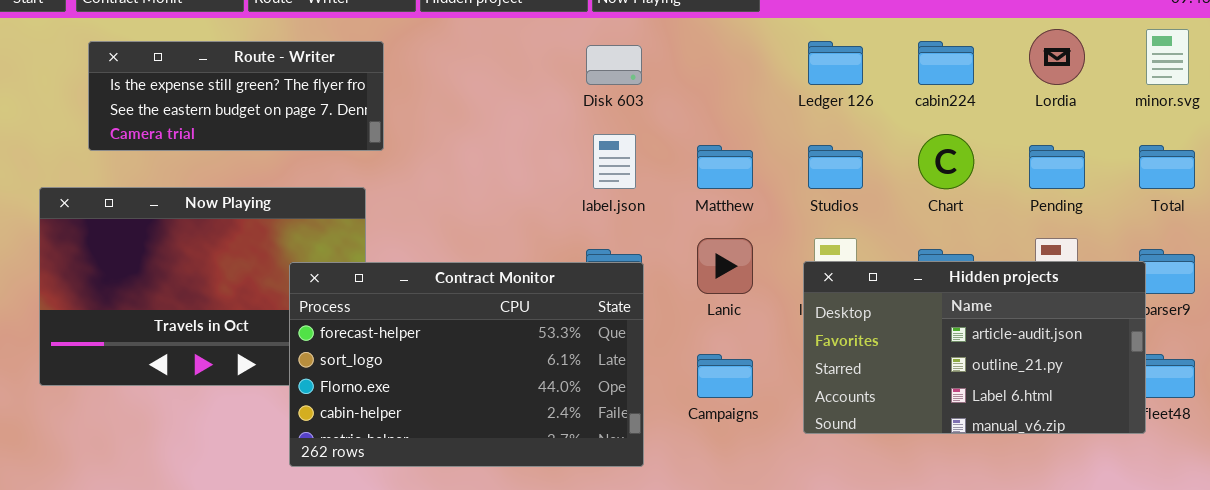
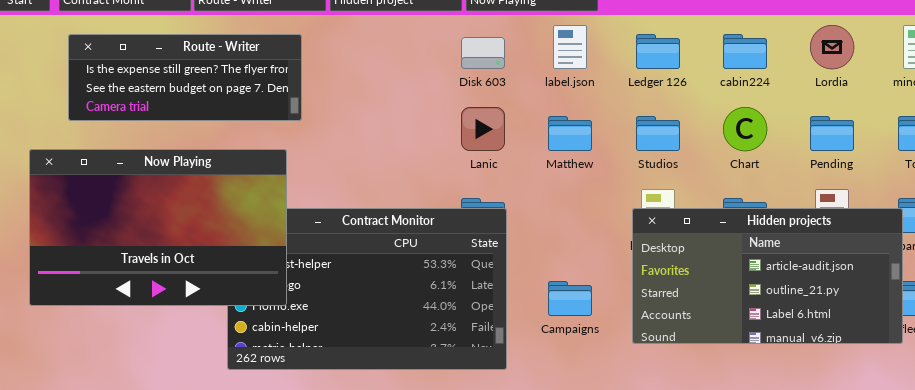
label.json: [593,134,636,189] -> [553,25,587,69], moved
Now Playing: [39,187,366,386] -> [29,149,287,306], raised
Lanic: [697,238,753,294] -> [461,107,505,151], moved

